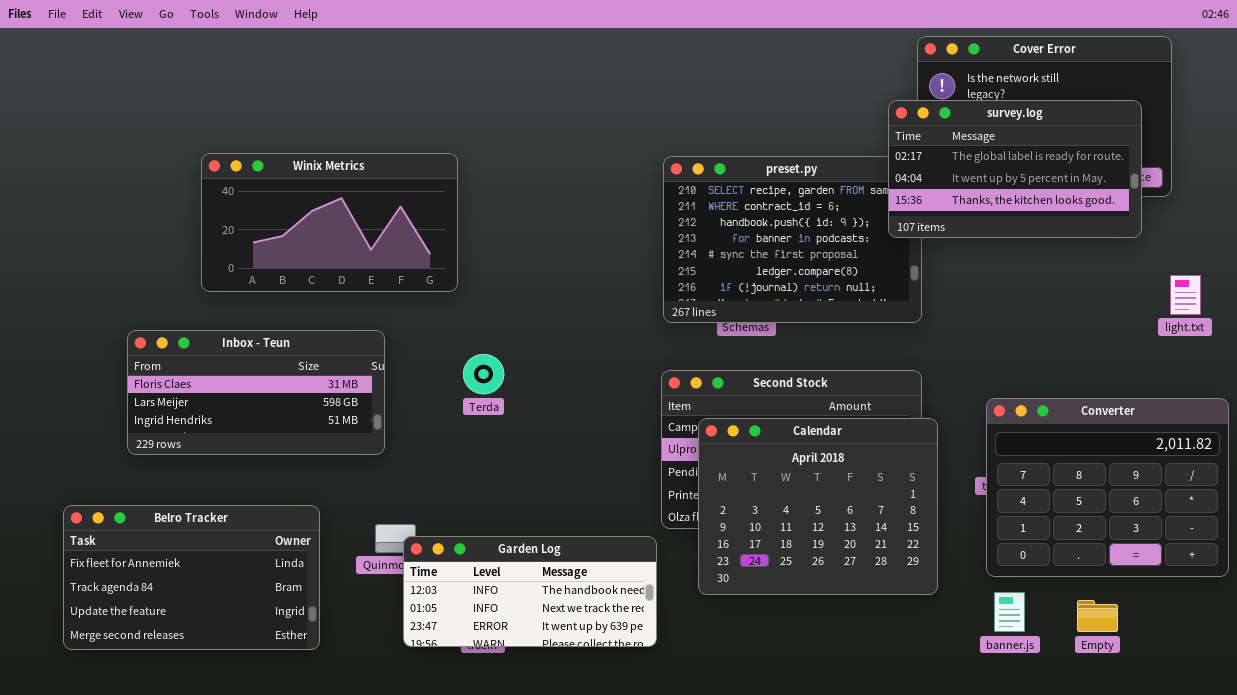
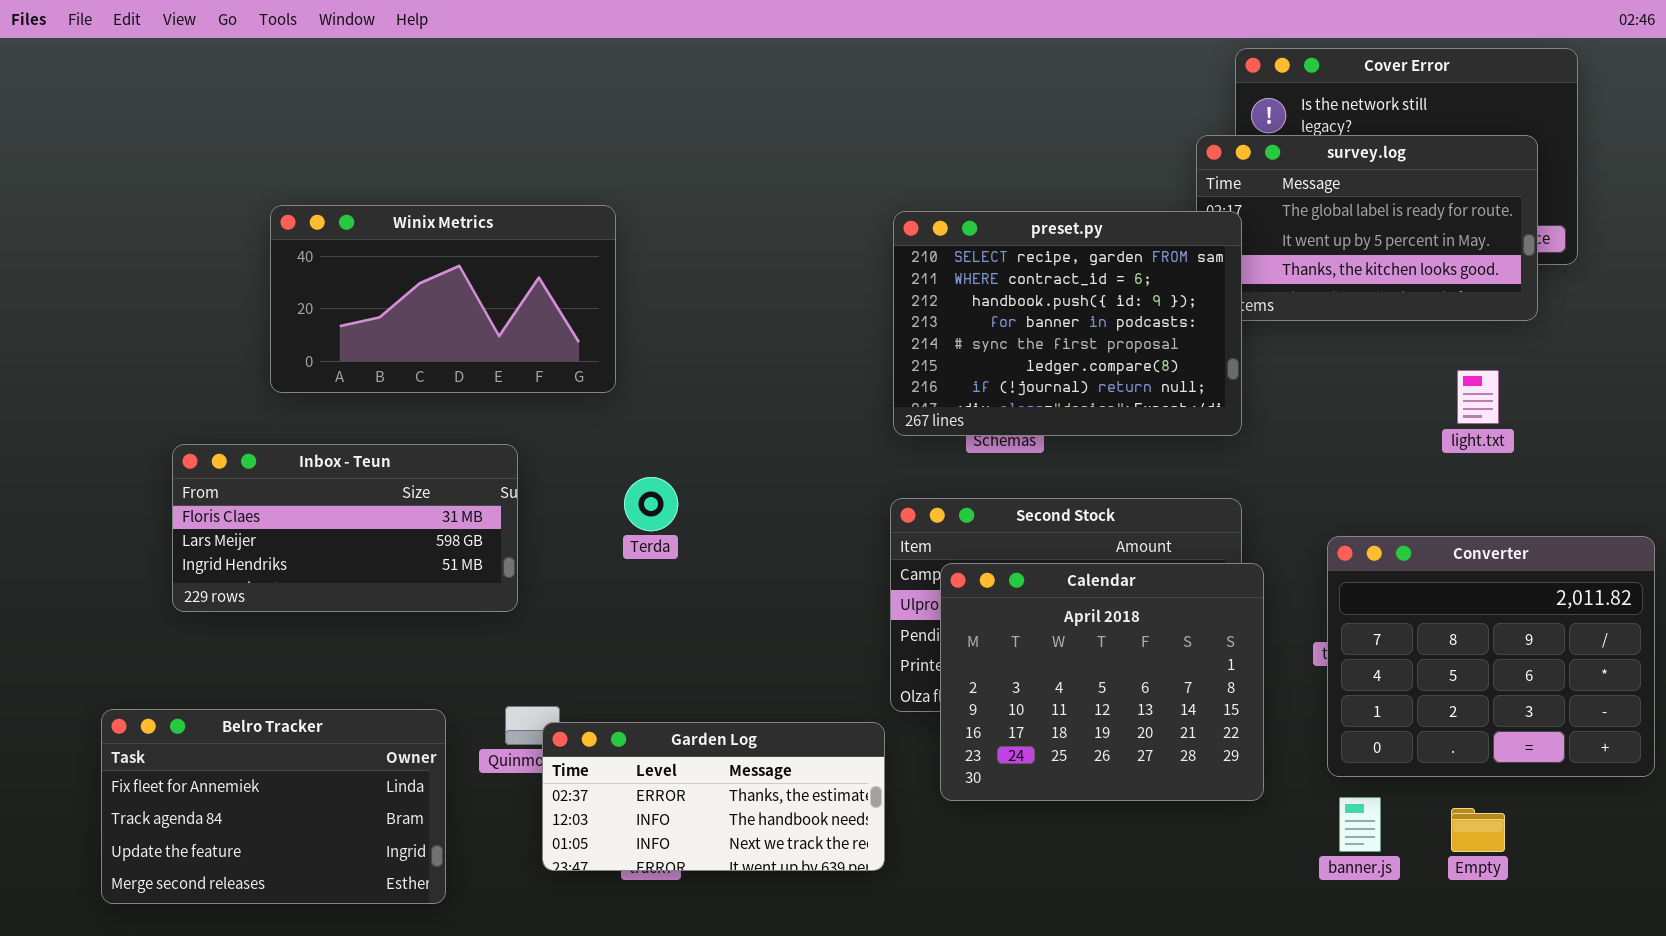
preset.py: [663,156,922,323] -> [893,211,1242,436], raised
light.txt: [1170,275,1201,315] -> [1457,370,1499,424], moved
Belro Tracker: [63,505,320,650] -> [101,709,446,904], moved
Garden Log: [403,536,657,647] -> [542,722,885,871], scrolled up 1 row

